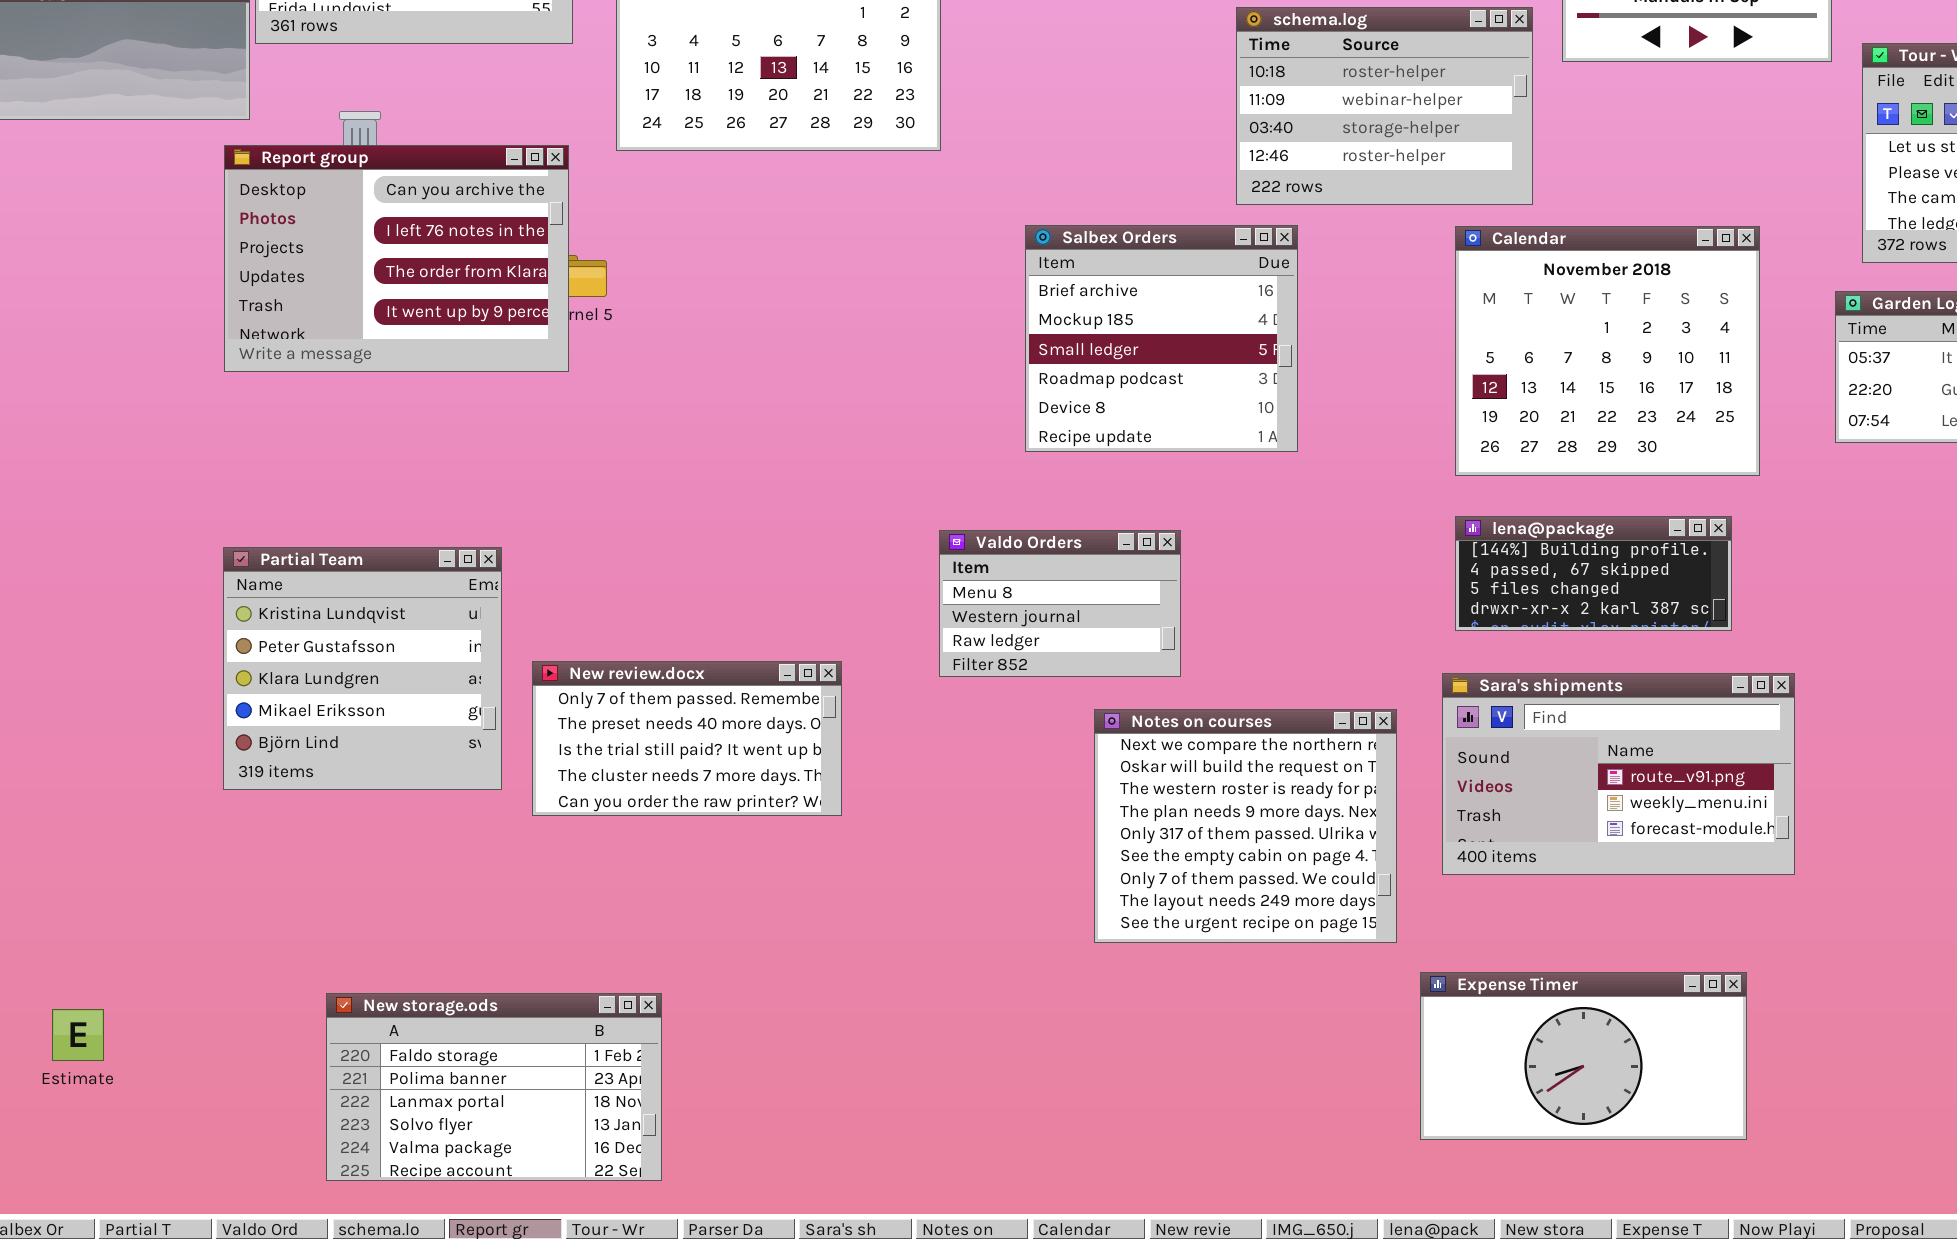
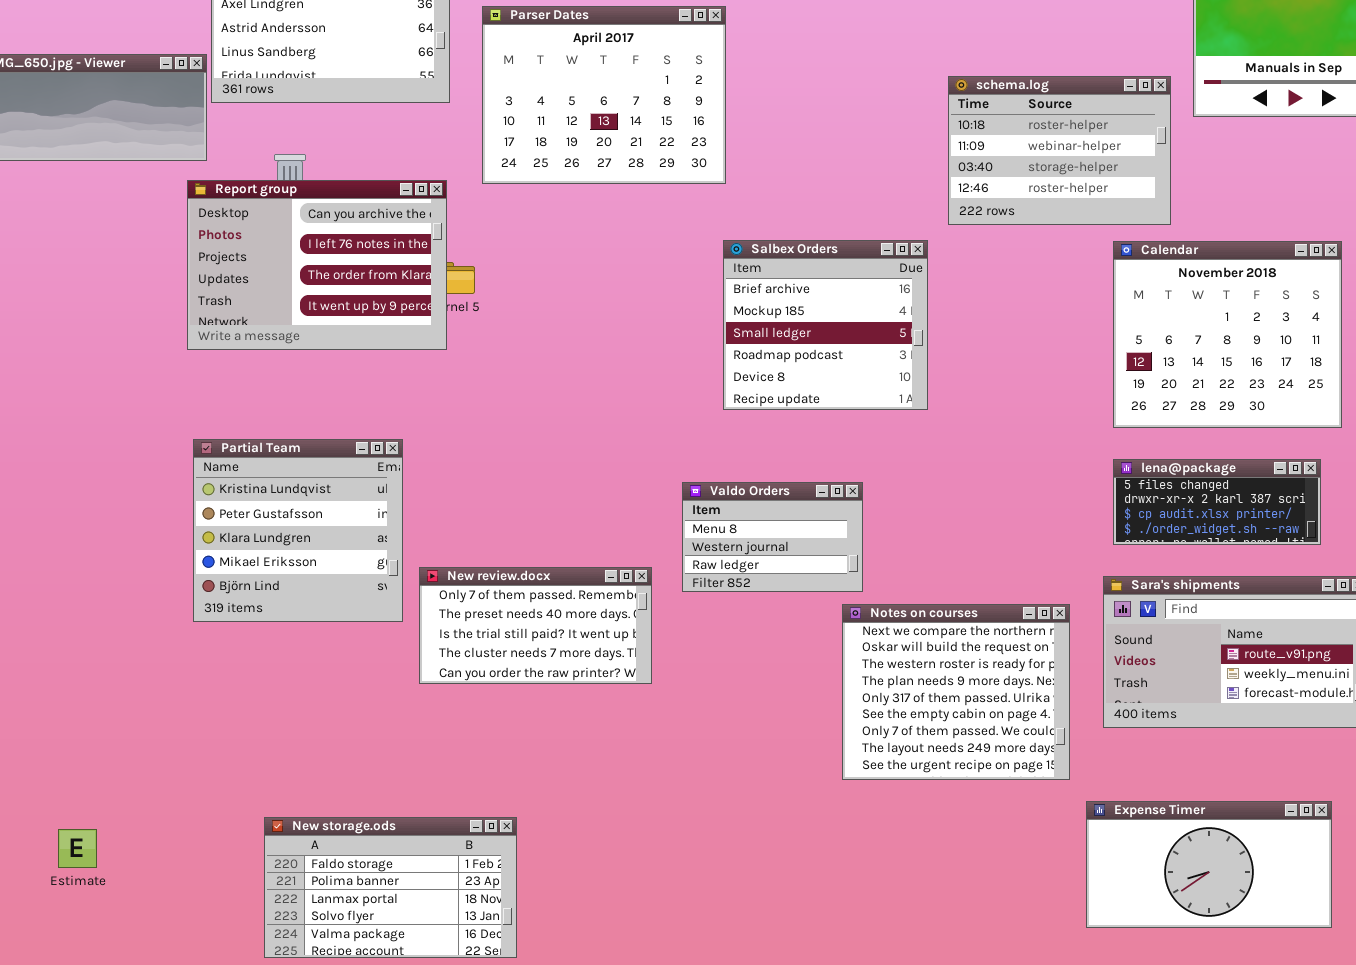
Salbex Orders: [1025,225,1298,452] -> [723,240,928,410], moved
lena@package: [1455,516,1732,631] -> [1113,459,1321,545], scrolled down 2 rows
Valdo Orders: [939,530,1181,677] -> [682,482,863,592], moved
Partial Team: [223,547,502,790] -> [193,439,403,622], moved

